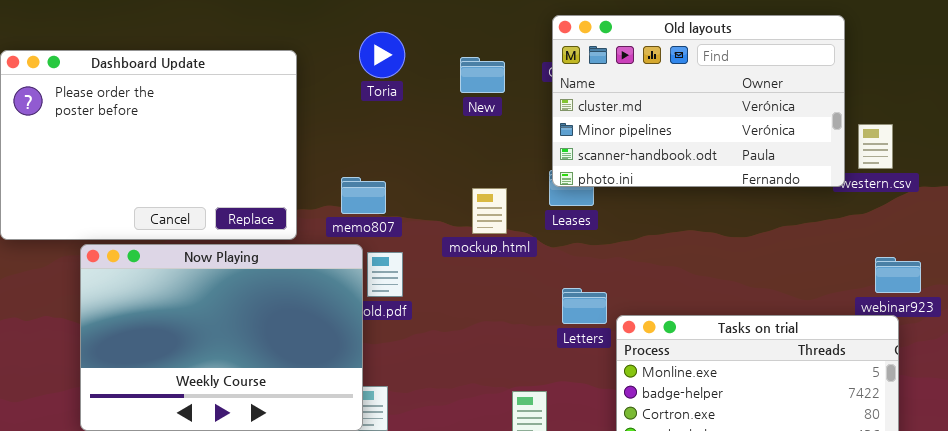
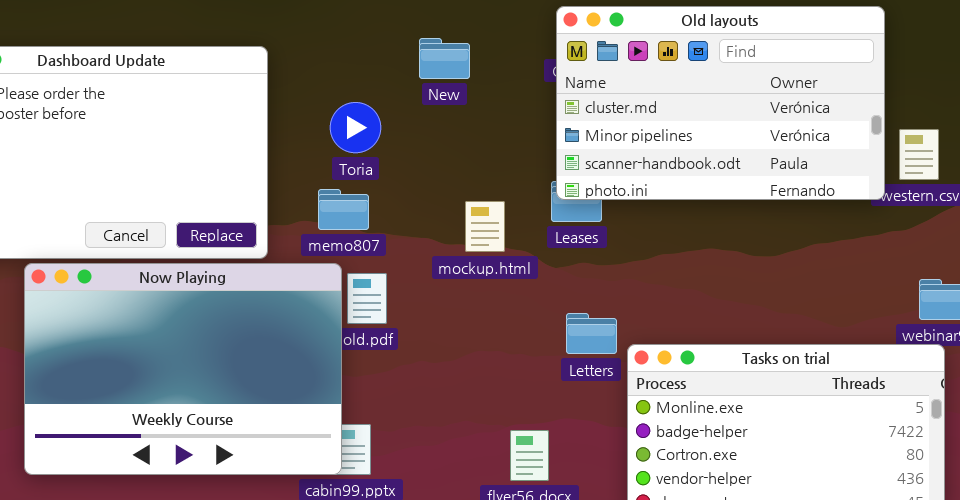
Toria: [359,32,405,78] -> [330,102,381,153], moved
New: [460,57,505,93] -> [419,38,470,79], moved

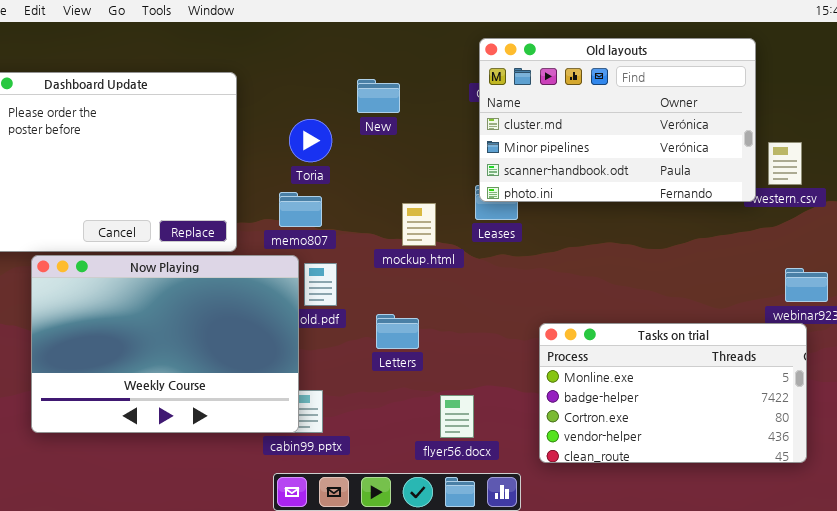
New: [419,38,470,79] -> [357,79,400,113], moved
Letters: [566,313,617,354] -> [376,314,419,349], moved

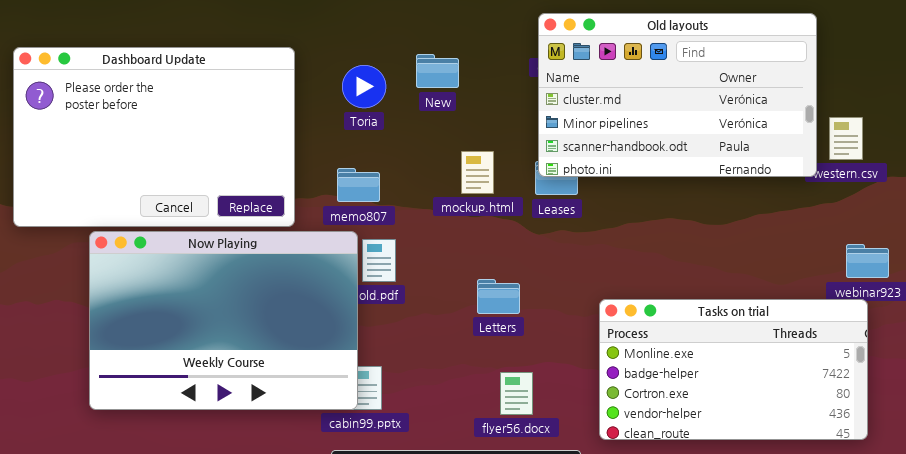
Toria: [289,119,332,162] -> [342,65,386,108], moved
mockup.html: [402,203,436,246] -> [461,151,494,194], moved
Letters: [376,314,419,349] -> [477,279,520,314], moved

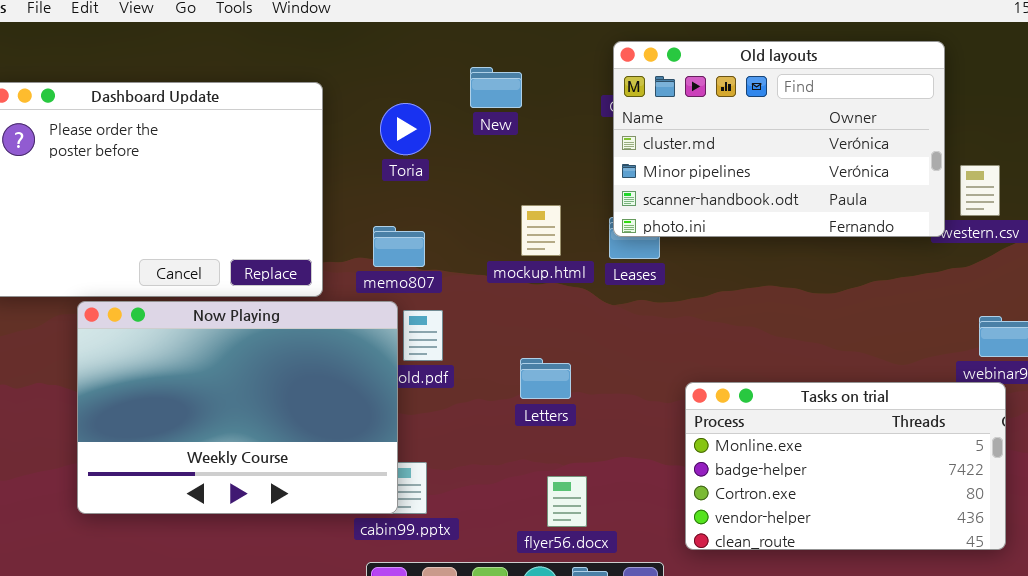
New: [416,54,459,88] -> [470,67,522,108], moved
Letters: [477,279,520,314] -> [520,358,571,399], moved
flyer56.docx: [500,372,533,415] -> [547,476,587,527], moved

